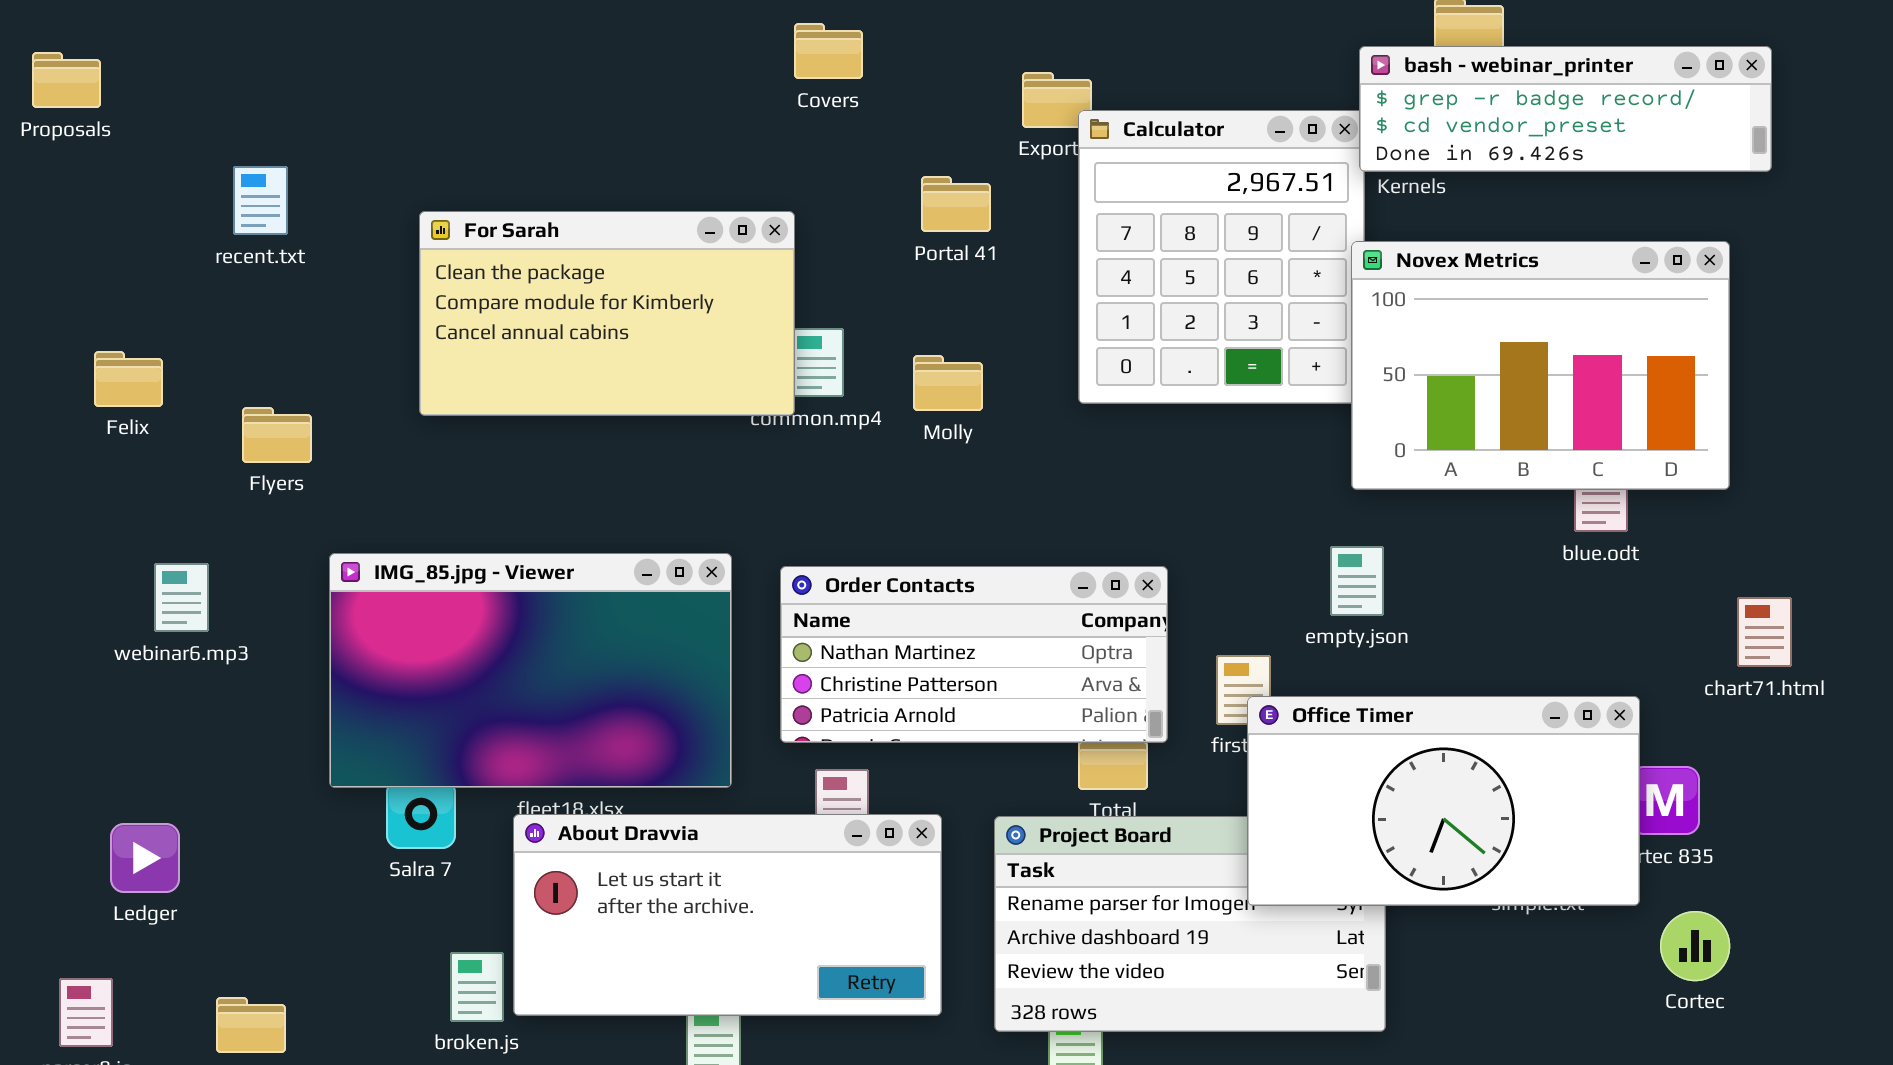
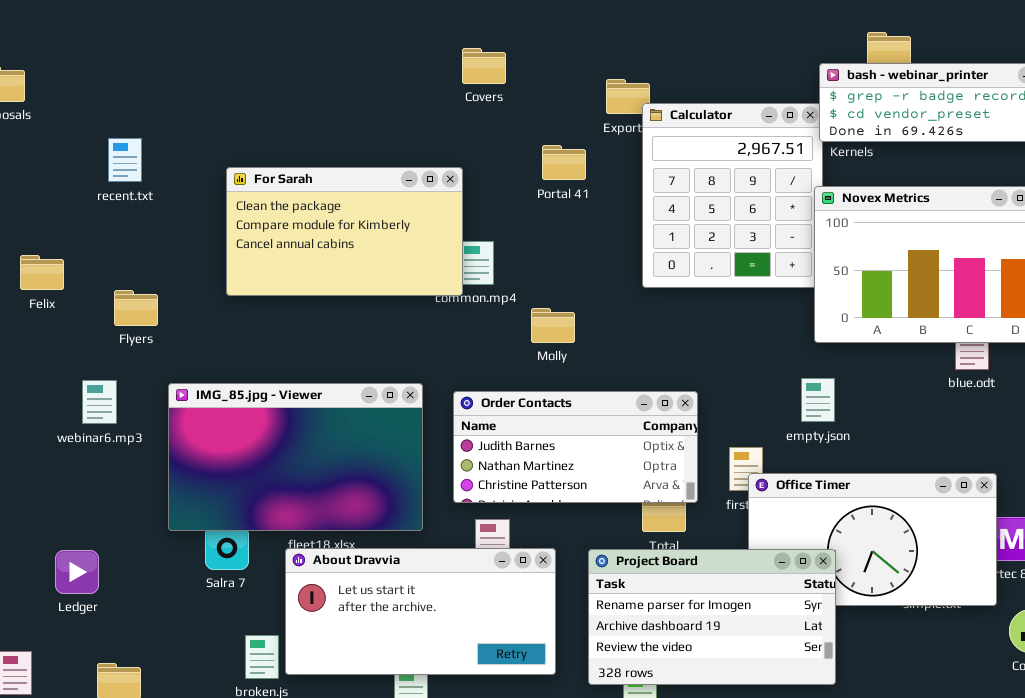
Molly: [913,355,983,411] -> [531,308,575,343], moved
webinar6.mp3: [154,563,209,632] -> [82,380,117,424], moved
Order Contacts: [780,566,1168,743] -> [453,391,698,503], scrolled up 1 row
Project Board: [994,816,1386,1032] -> [588,549,836,685], raised
Ledger: [110,823,180,893] -> [55,550,99,594], moved

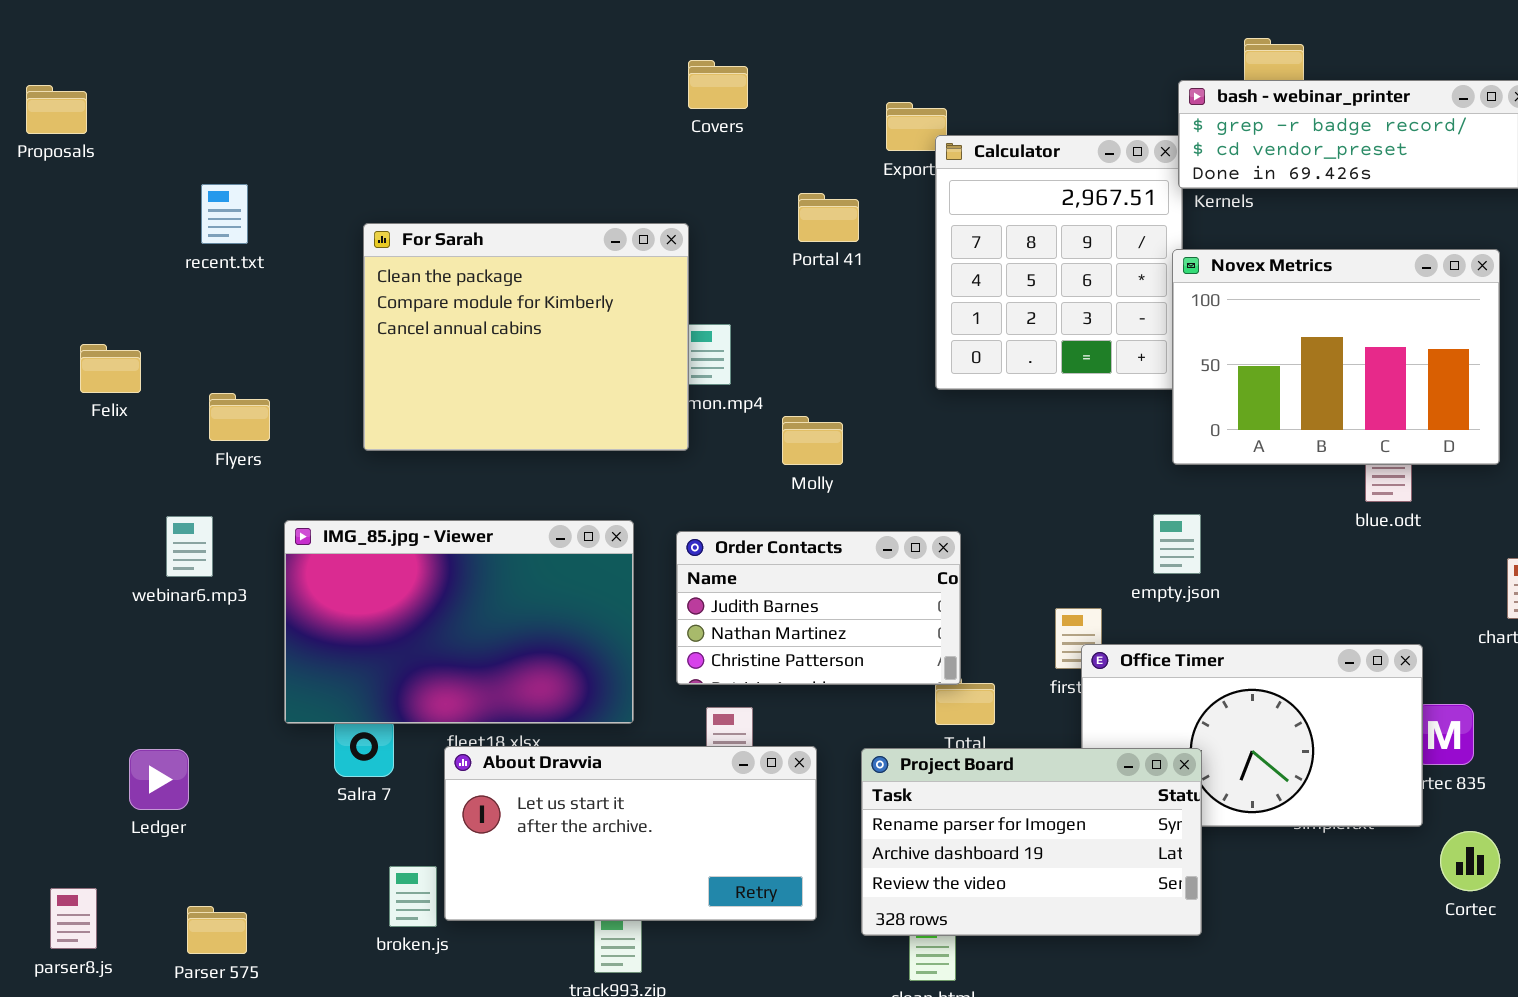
For Sarah: [226,167,463,296] -> [363,223,689,451], resized
Order Contacts: [453,391,698,503] -> [676,531,961,685], resized

